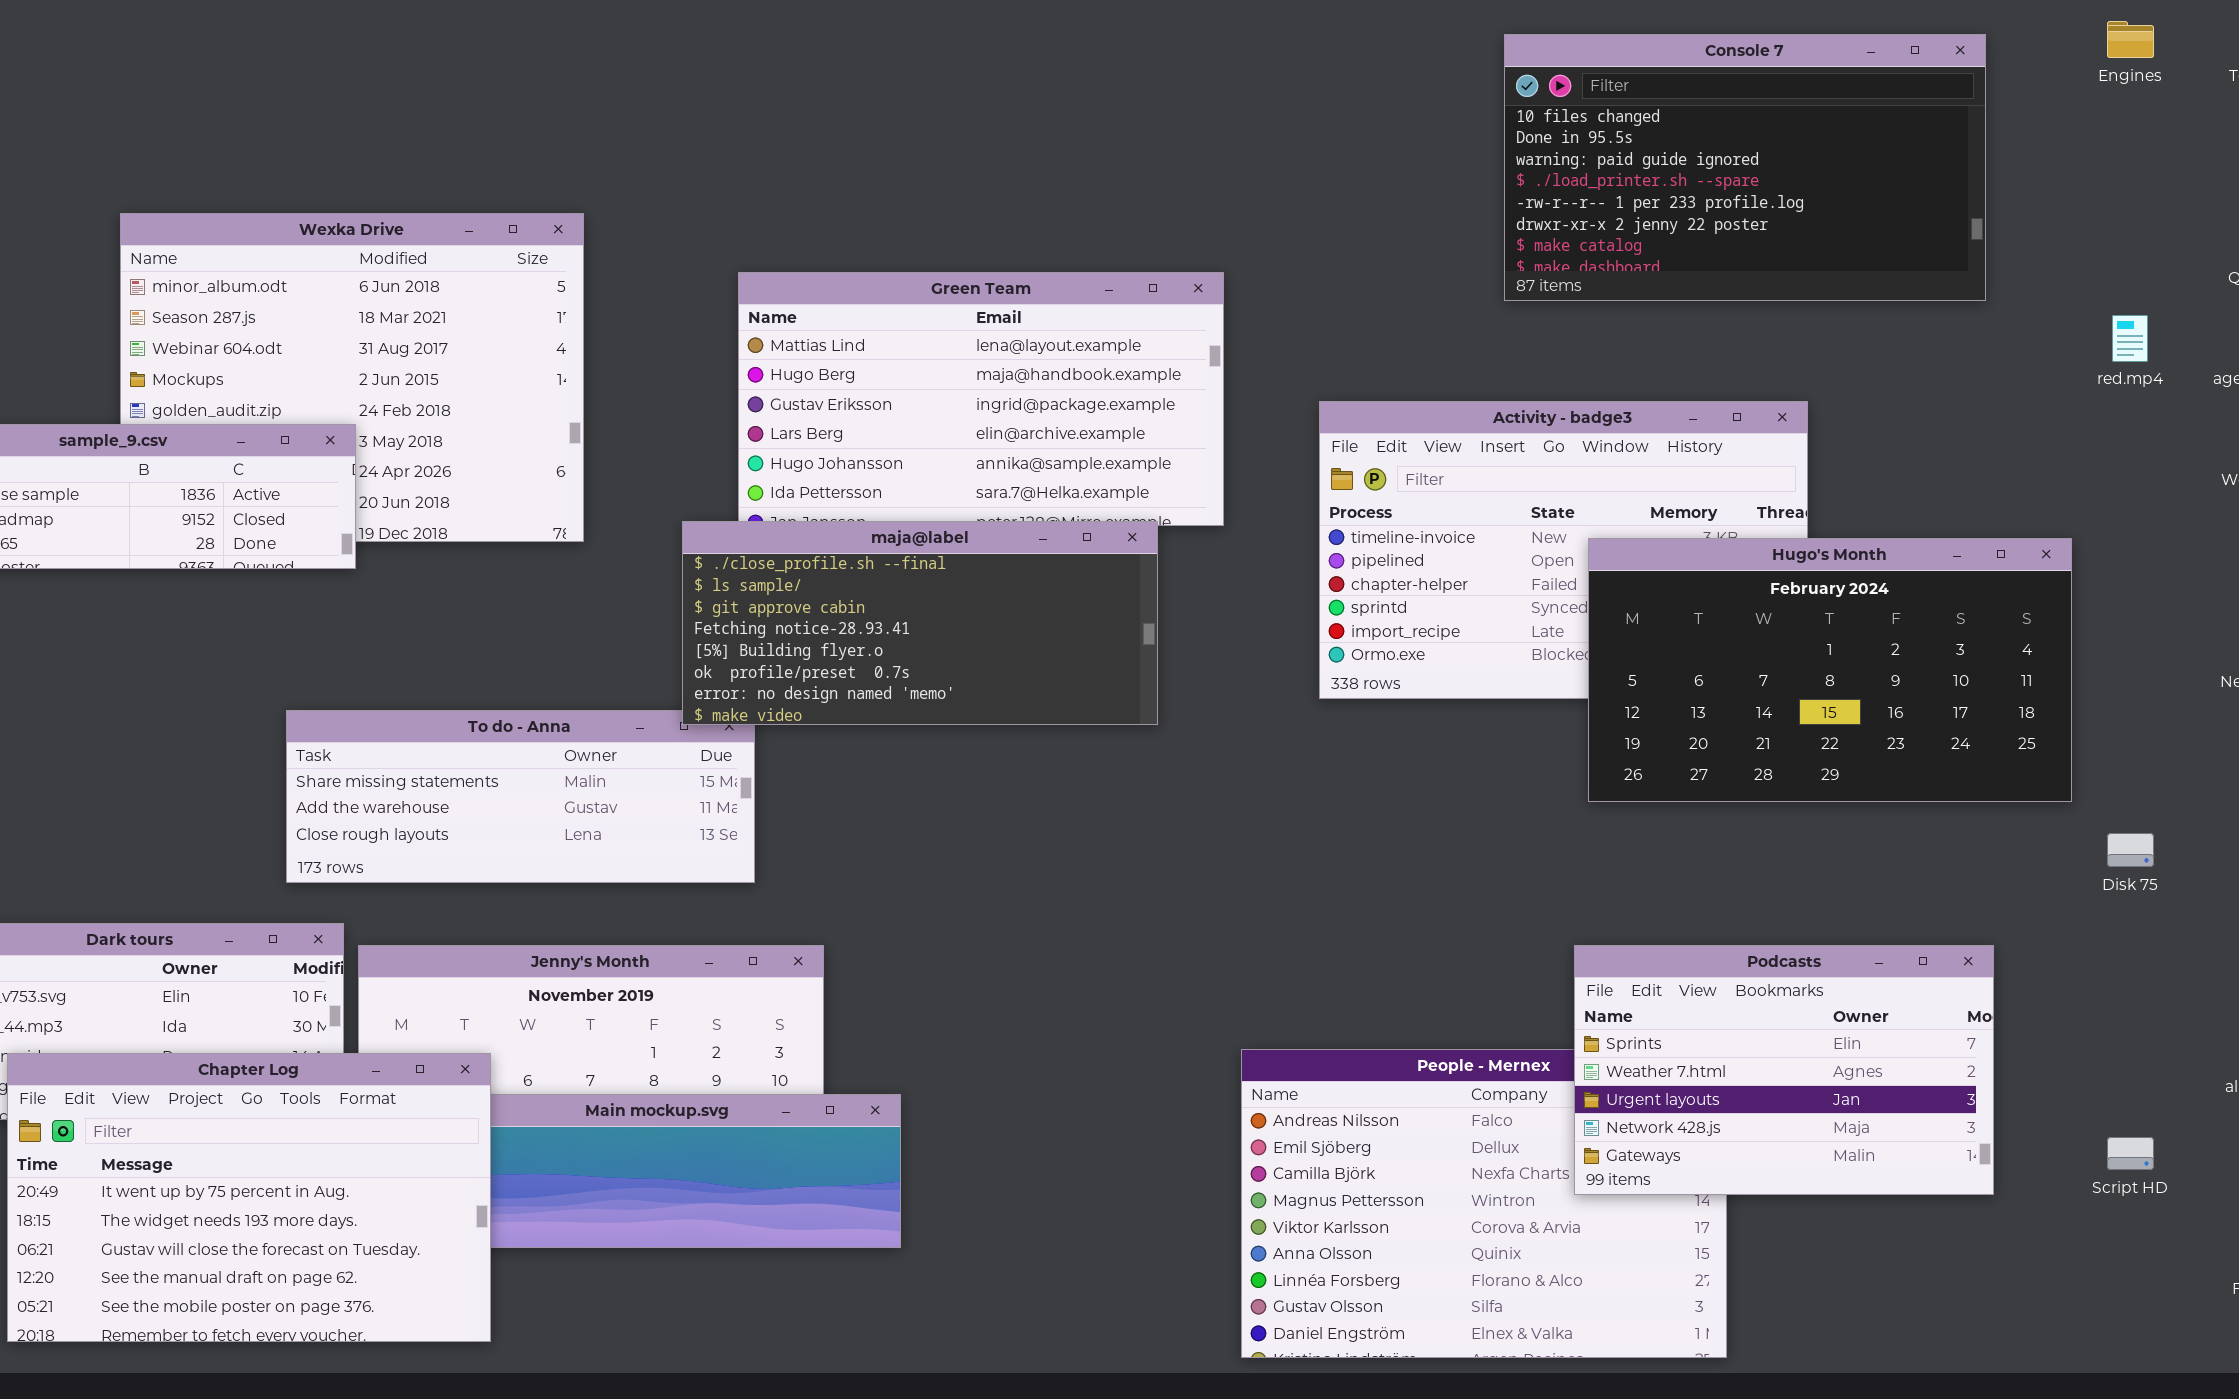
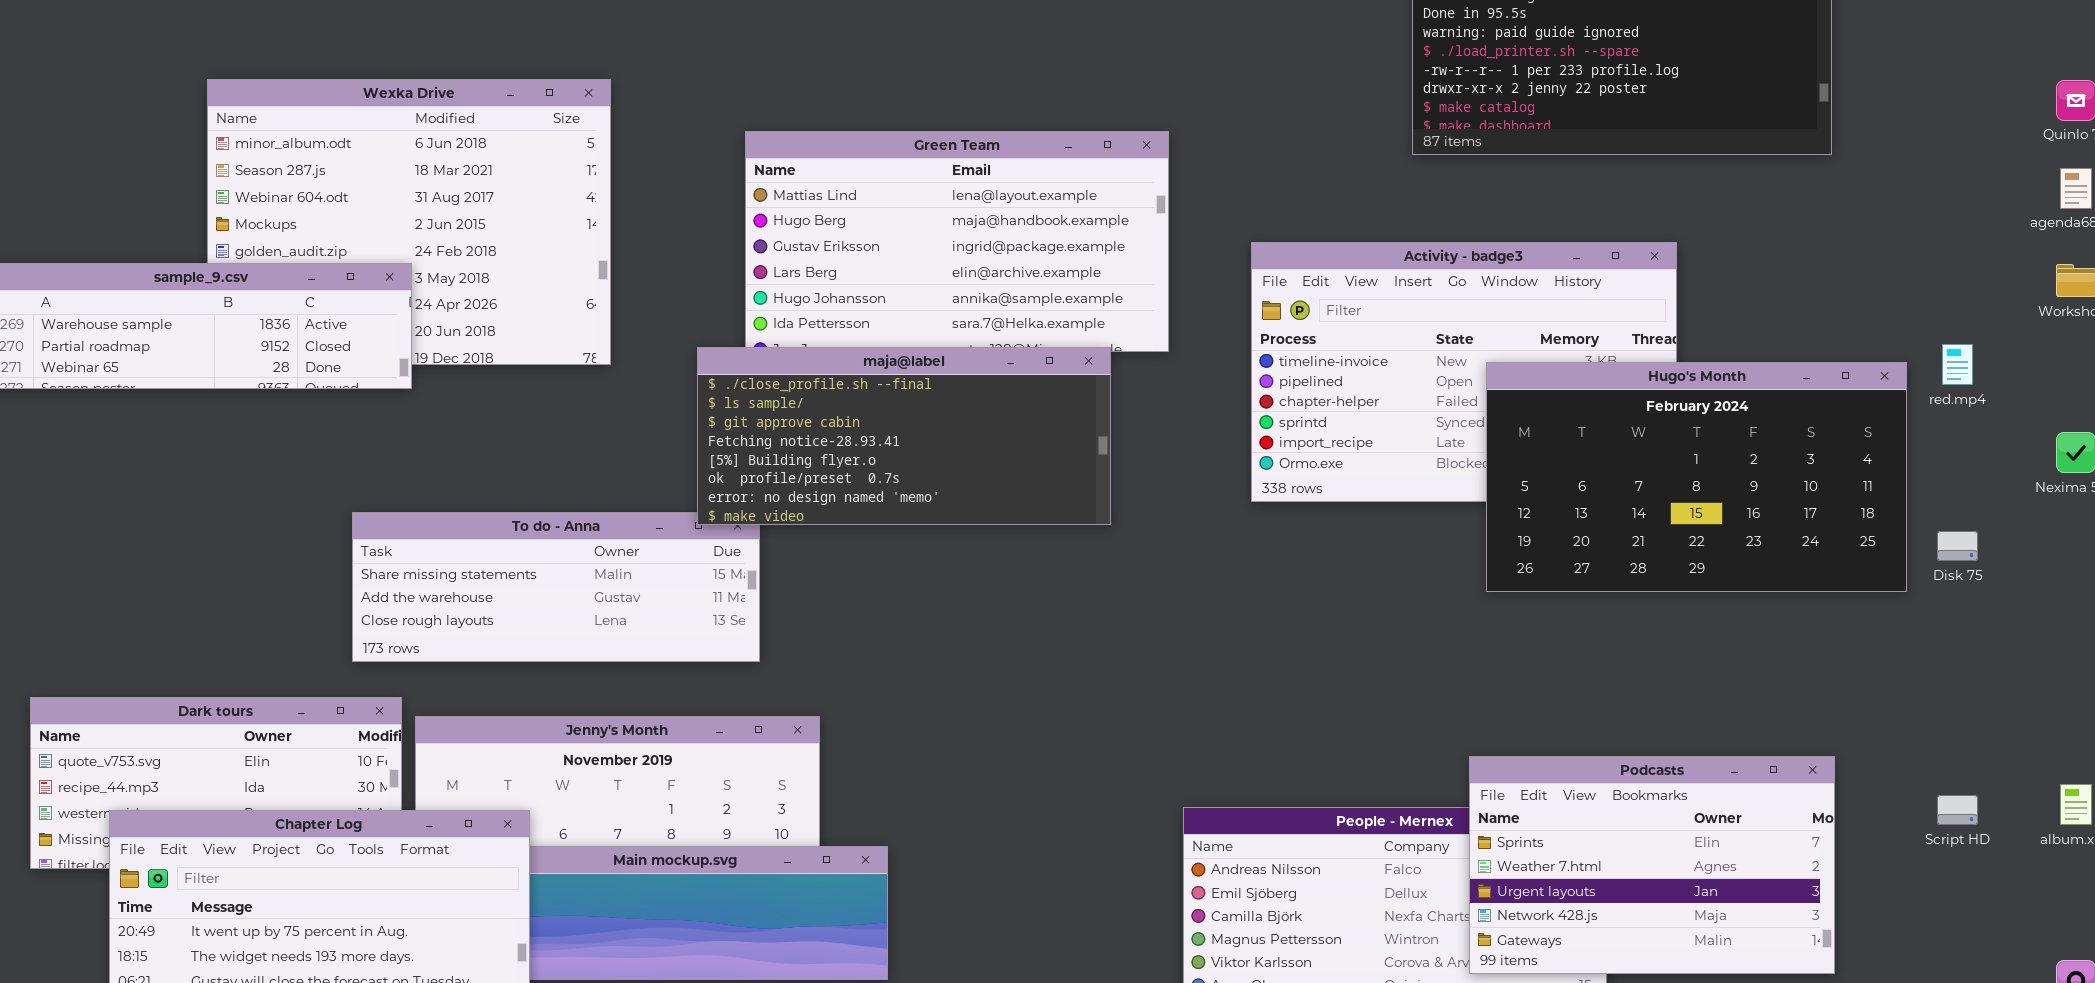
red.mp4: [2112,315,2148,362] -> [1942,344,1973,385], moved
Disk 75: [2107,833,2154,867] -> [1937,531,1978,561], moved
Podcasts: [1574,945,1994,1195] -> [1469,756,1835,974], moved
Script HD: [2107,1137,2154,1170] -> [1937,795,1978,825], moved

